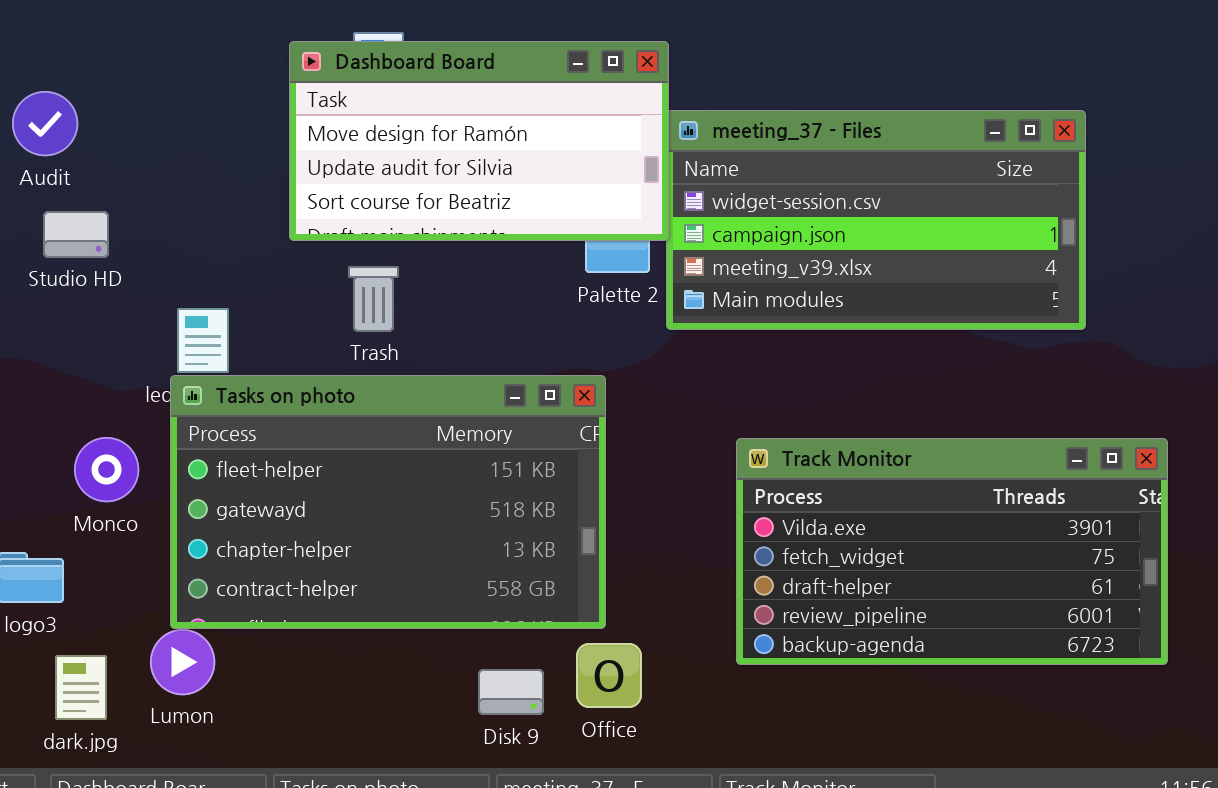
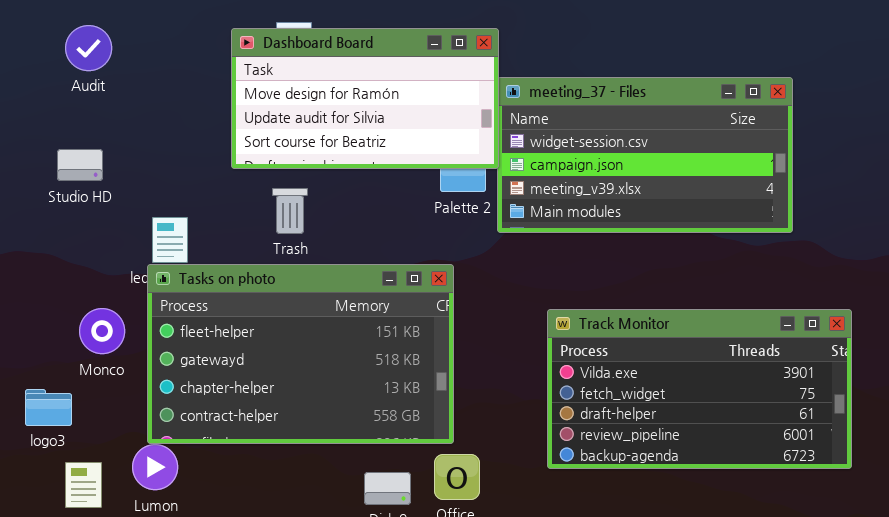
Audit: [12,91,78,156] -> [65,25,112,71], moved

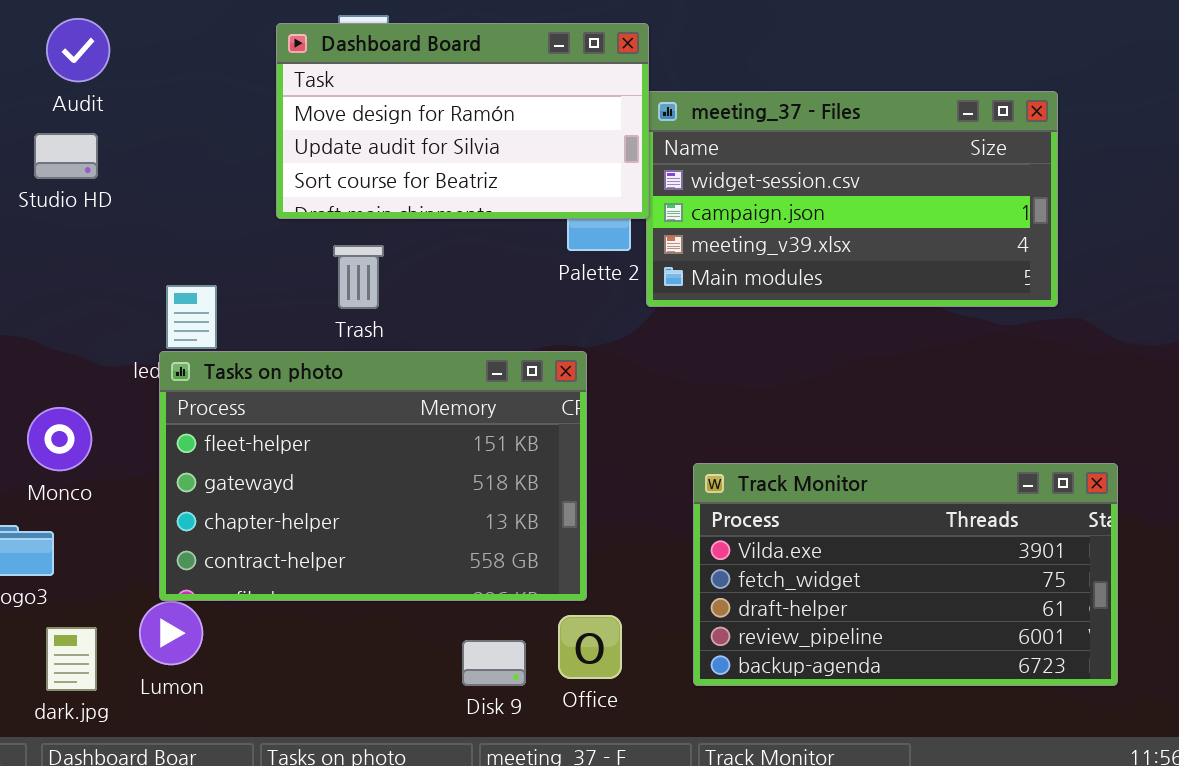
Studio HD: [57,149,103,181] -> [34,133,98,179], moved
Monco: [79,308,125,354] -> [27,407,92,471], moved
Track Monitor: [547,309,852,469] -> [693,463,1118,686], moved

